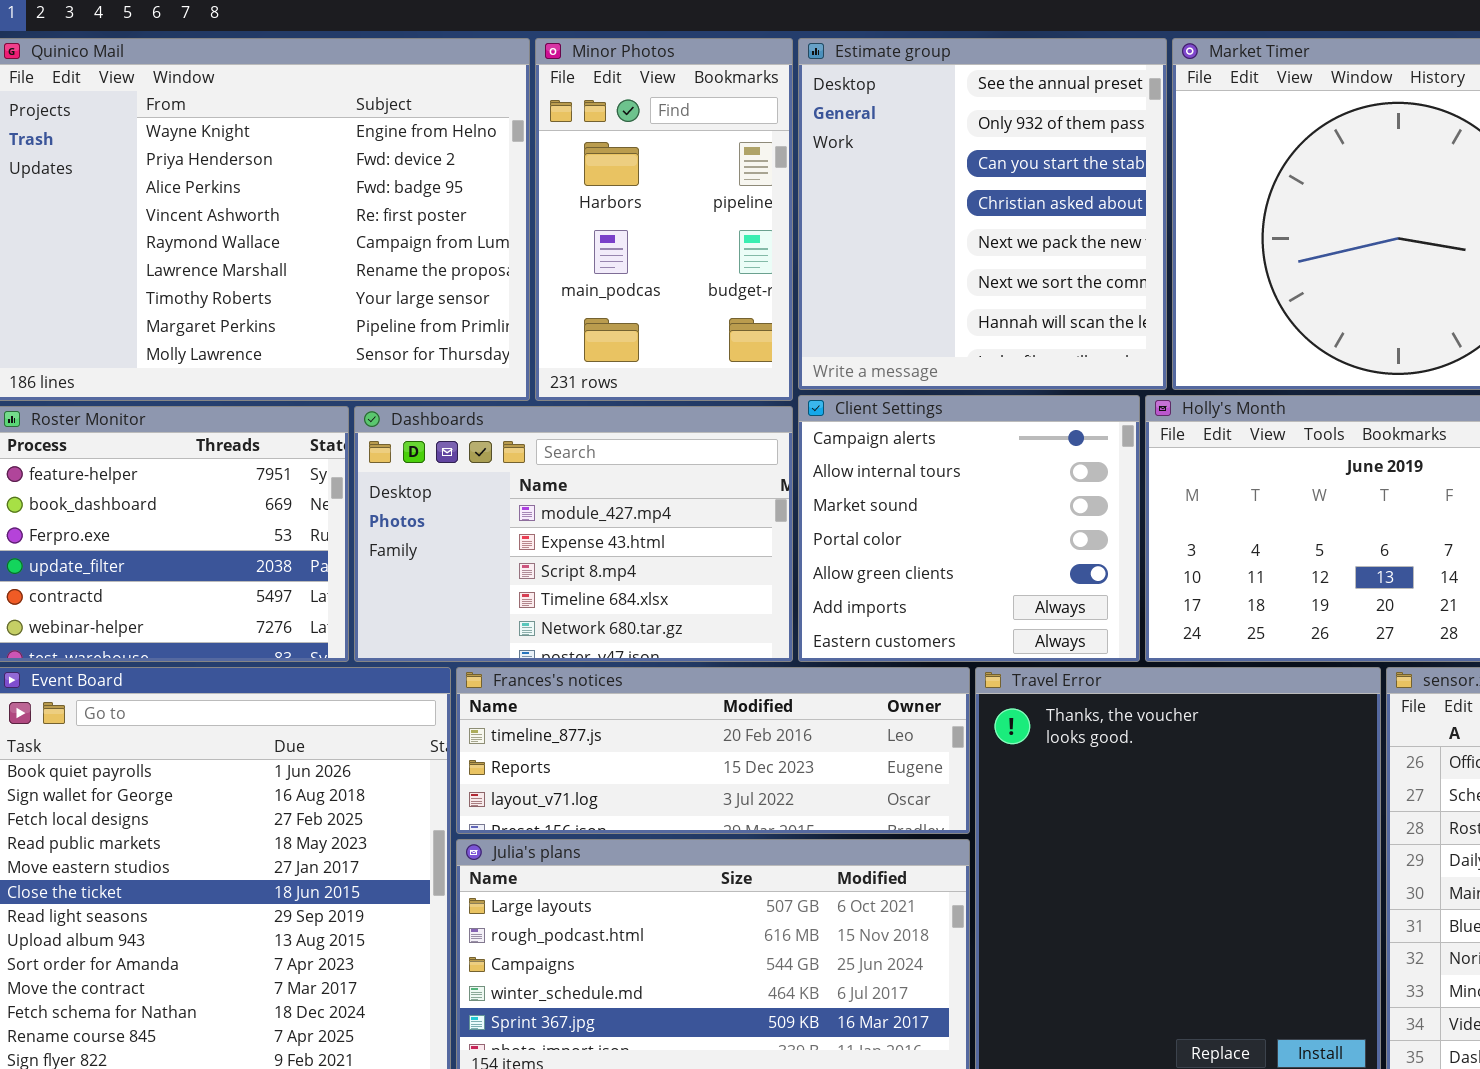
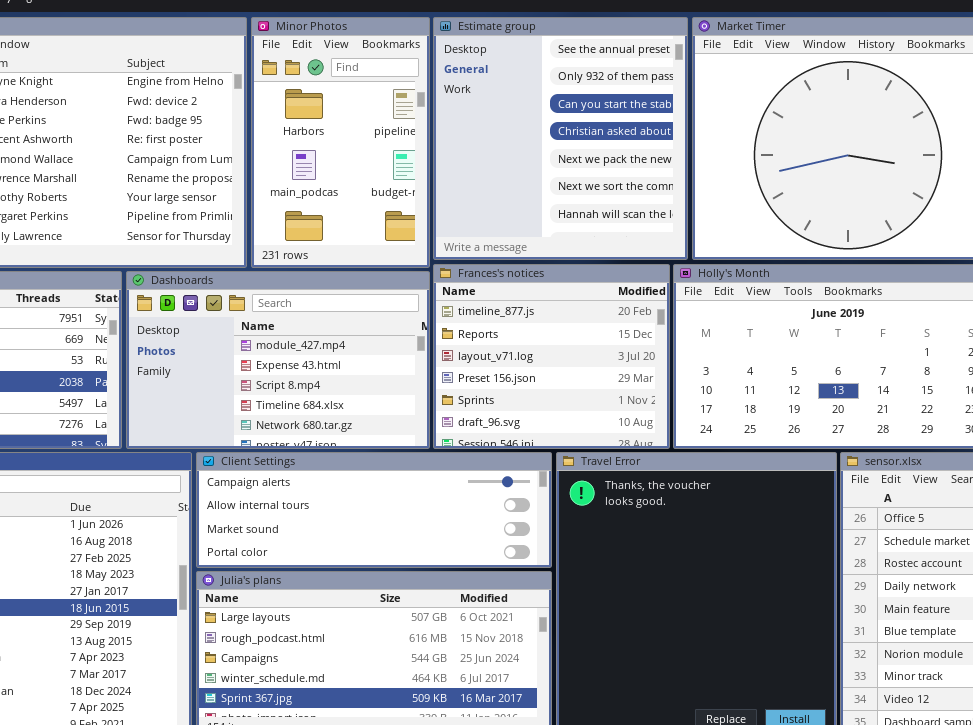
Client Settings: [798,395,1140,662] -> [196,452,552,568], moved, resized
Frances's notices: [456,667,970,834] -> [433,264,670,449], moved, resized

